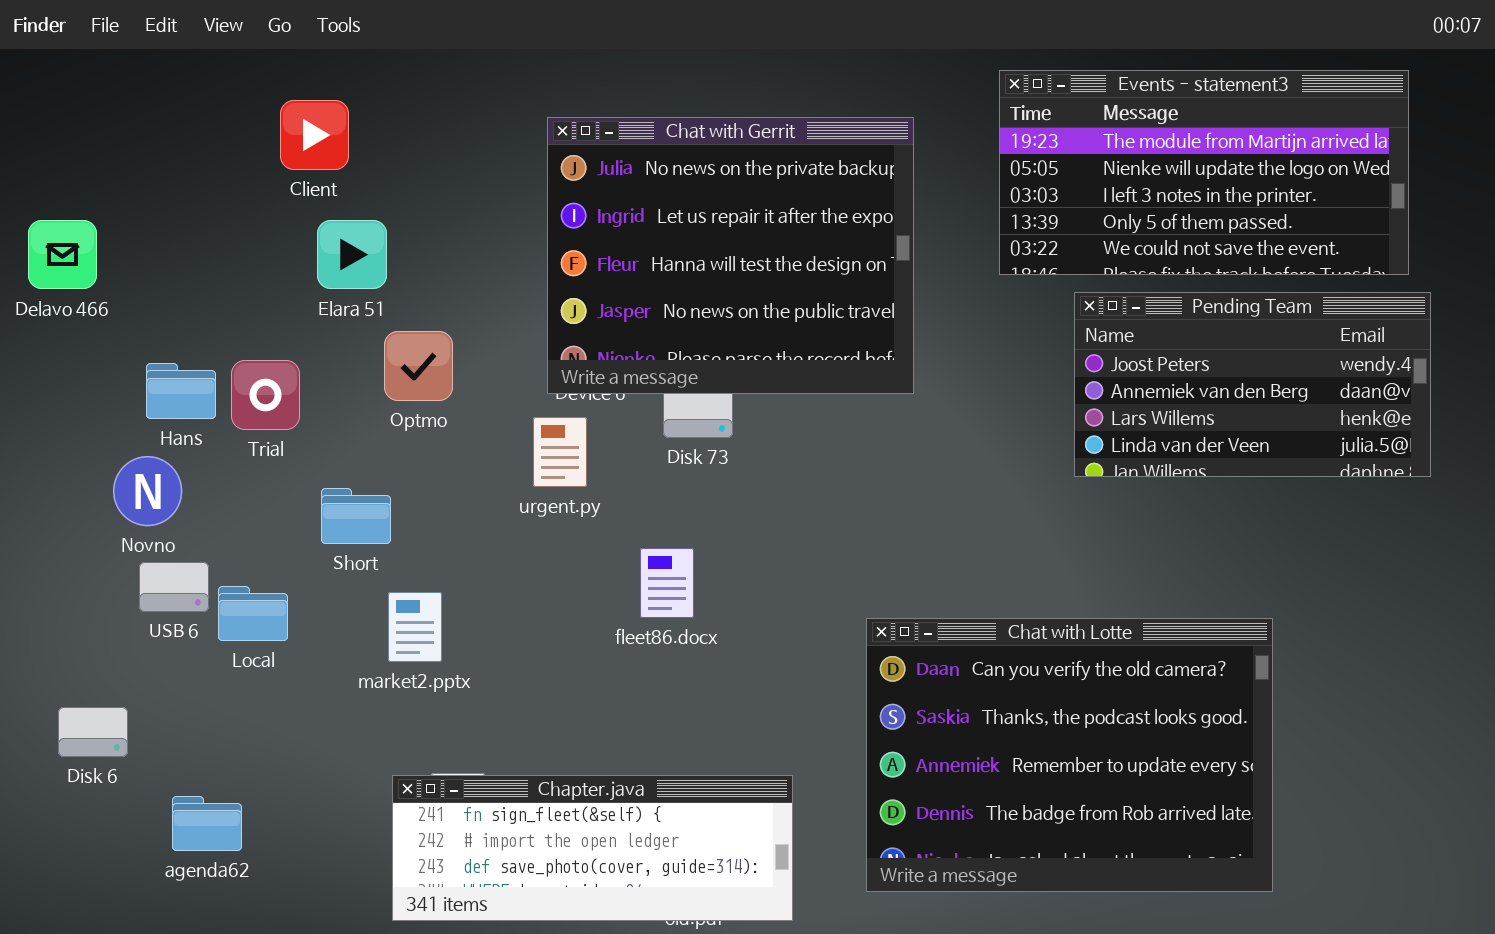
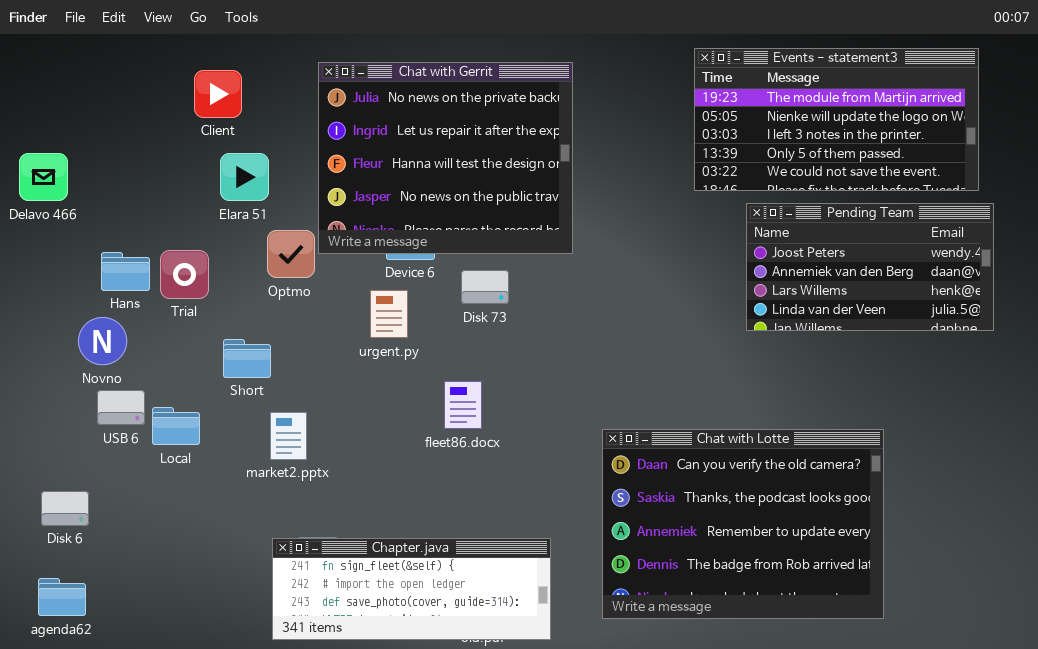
Chat with Gerrit: [547,117,914,394] -> [318,62,573,254], moved
agenda62: [172,796,242,851] -> [38,578,86,616], moved

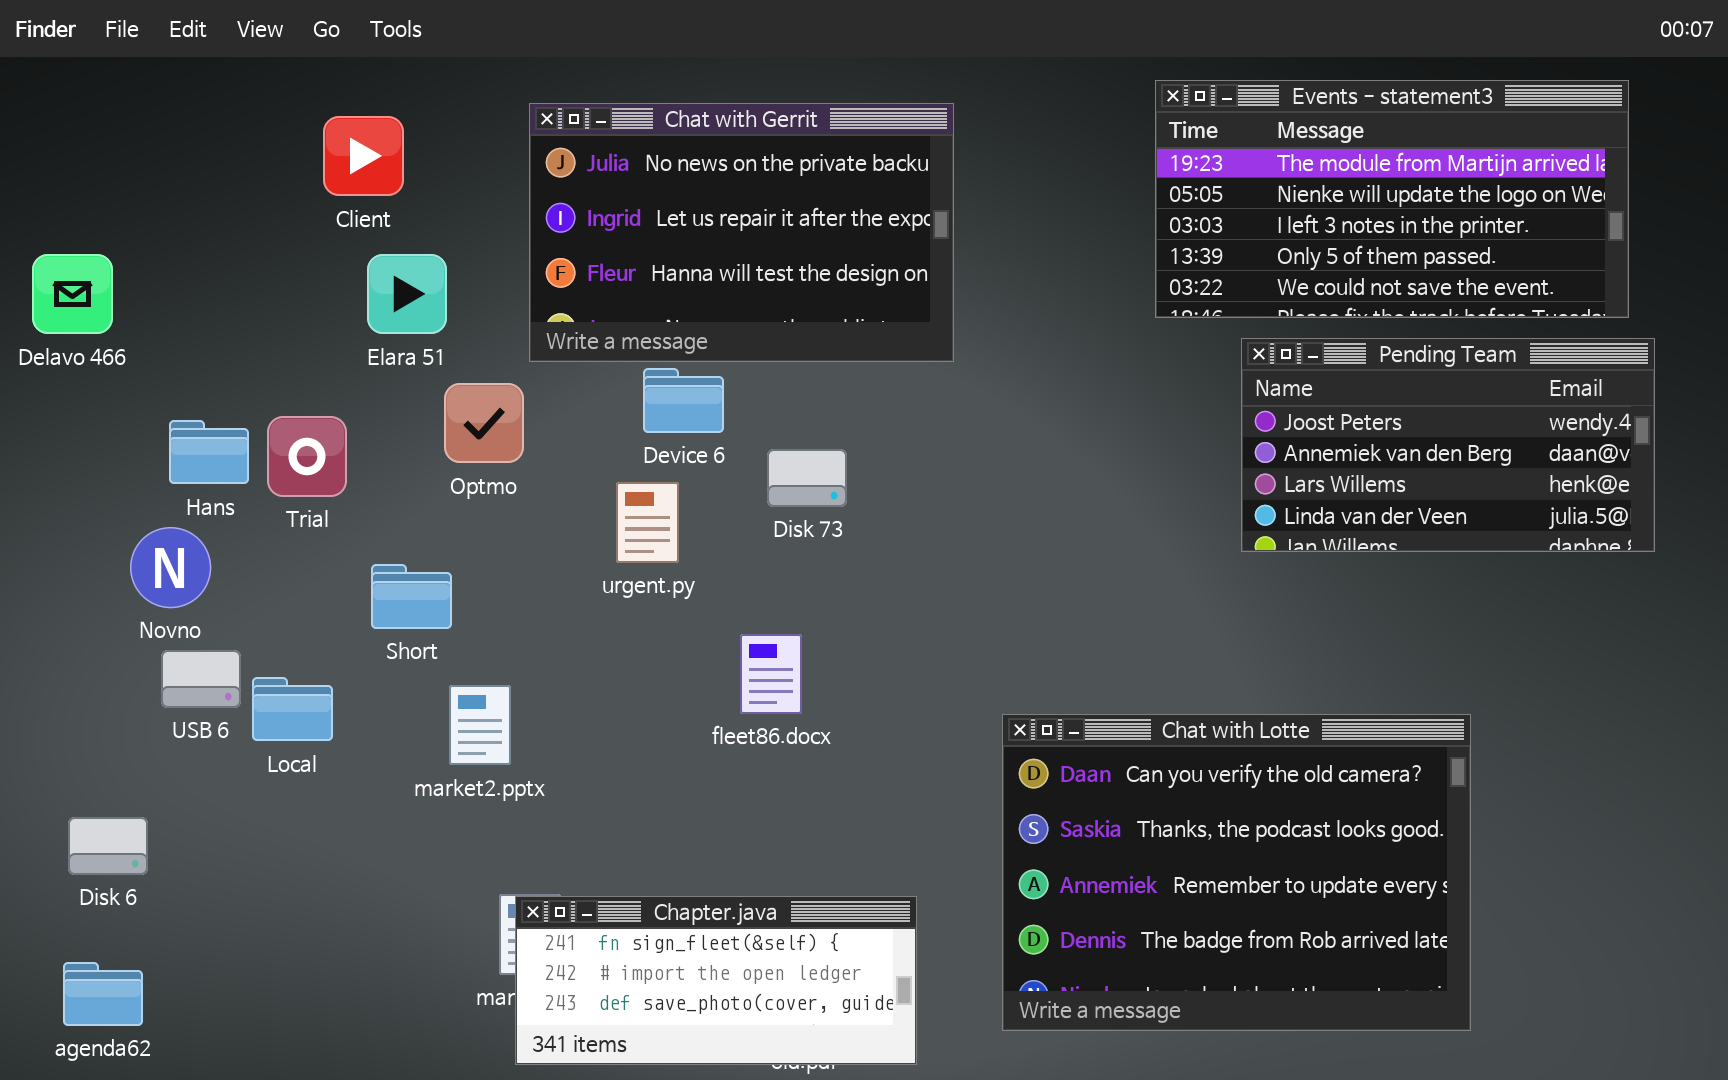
Chat with Gerrit: [318,62,573,254] -> [529,103,954,362], resized
Chapter.java: [272,538,551,640] -> [515,896,917,1065], resized

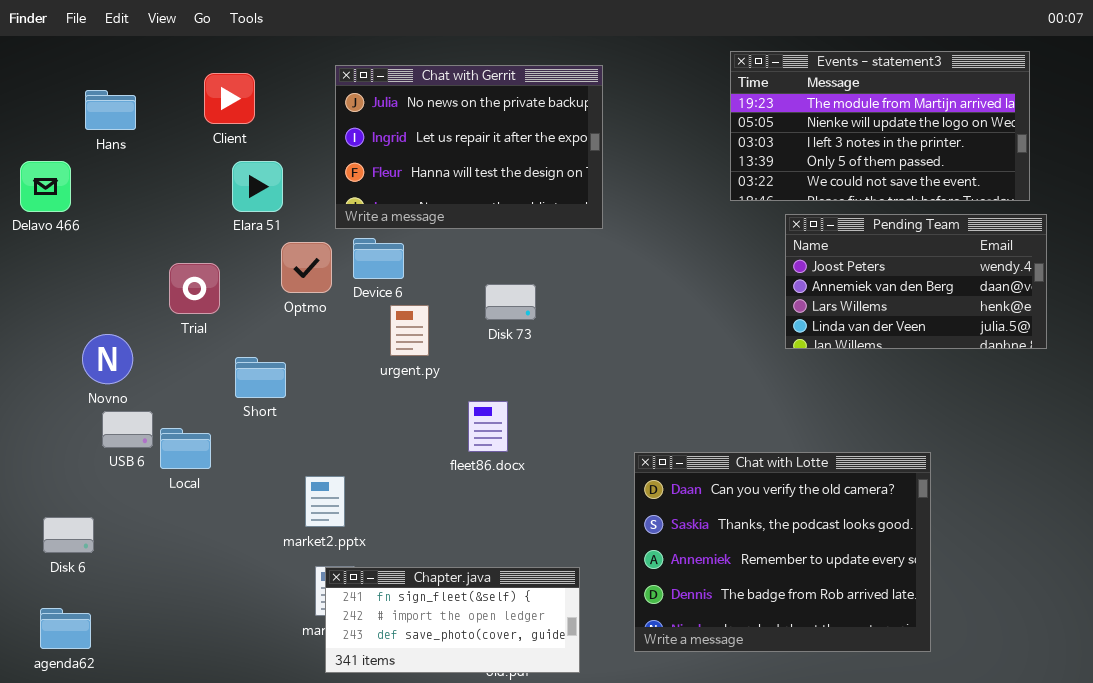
Device 6: [643,368,724,433] -> [353,238,404,279], moved
Hans: [169,420,249,484] -> [85,90,136,130], moved
market2.pptx: [449,685,511,765] -> [305,476,345,527], moved

